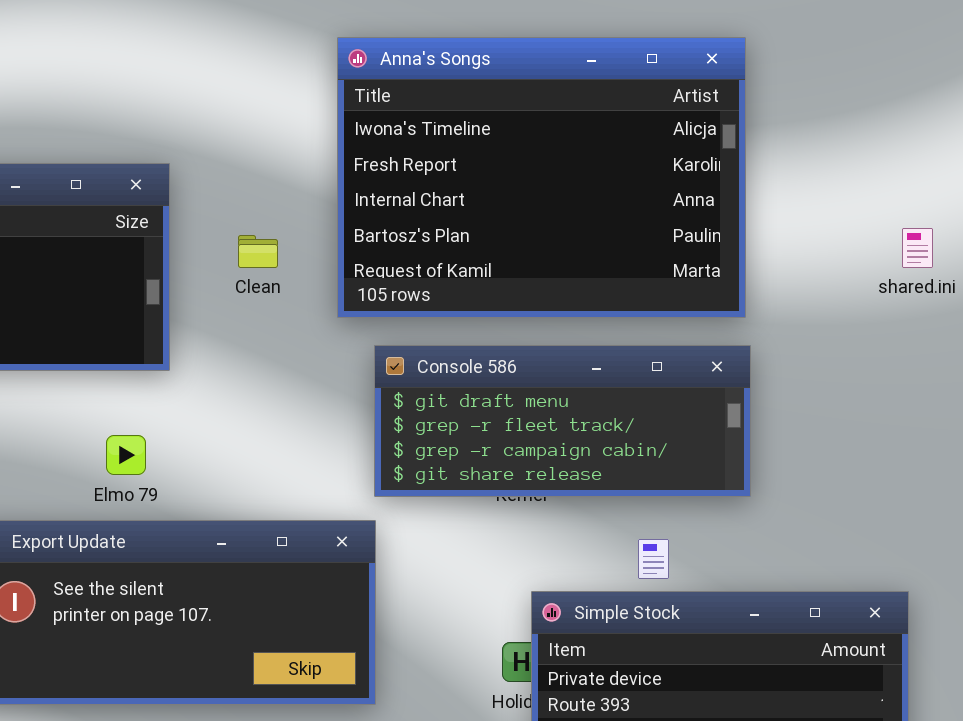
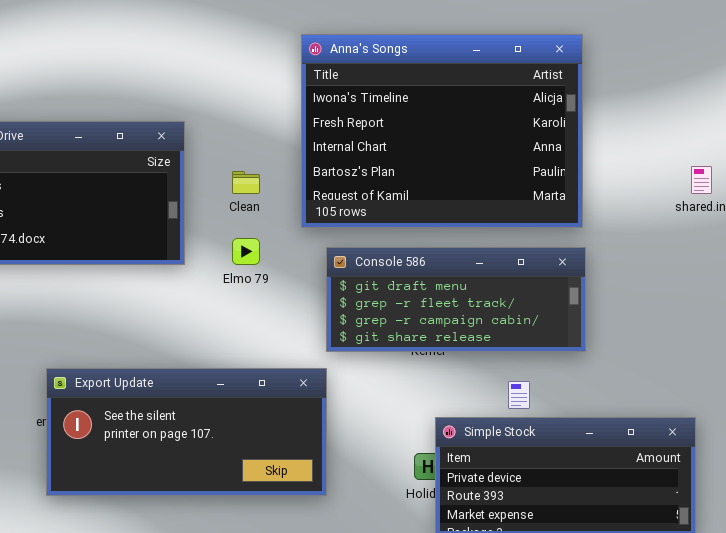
Elmo 79: [106,435,146,475] -> [232,238,260,265], moved

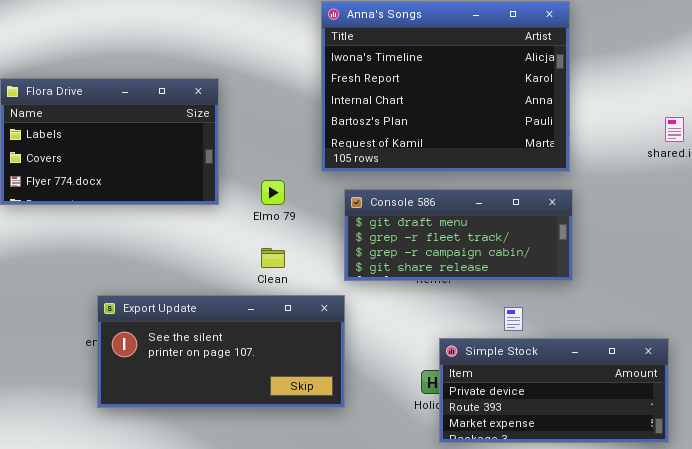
Clean: [232,171,260,194] -> [261,248,285,268], moved

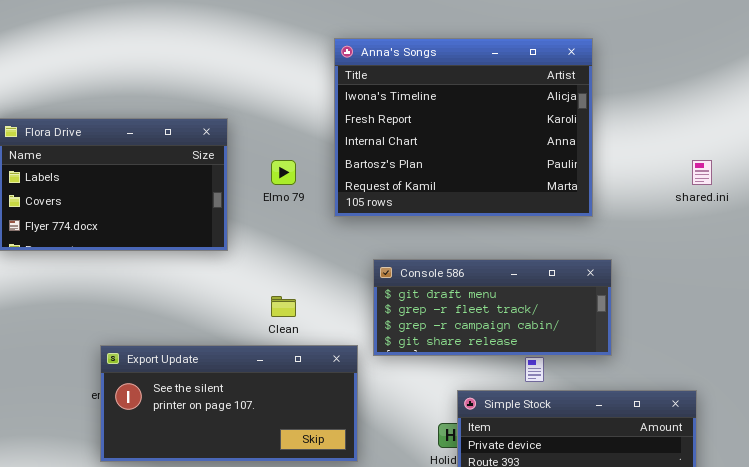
Elmo 79: [261,180,285,205] -> [271,160,296,185], moved
Console 586: [344,189,573,281] -> [373,259,612,356], moved

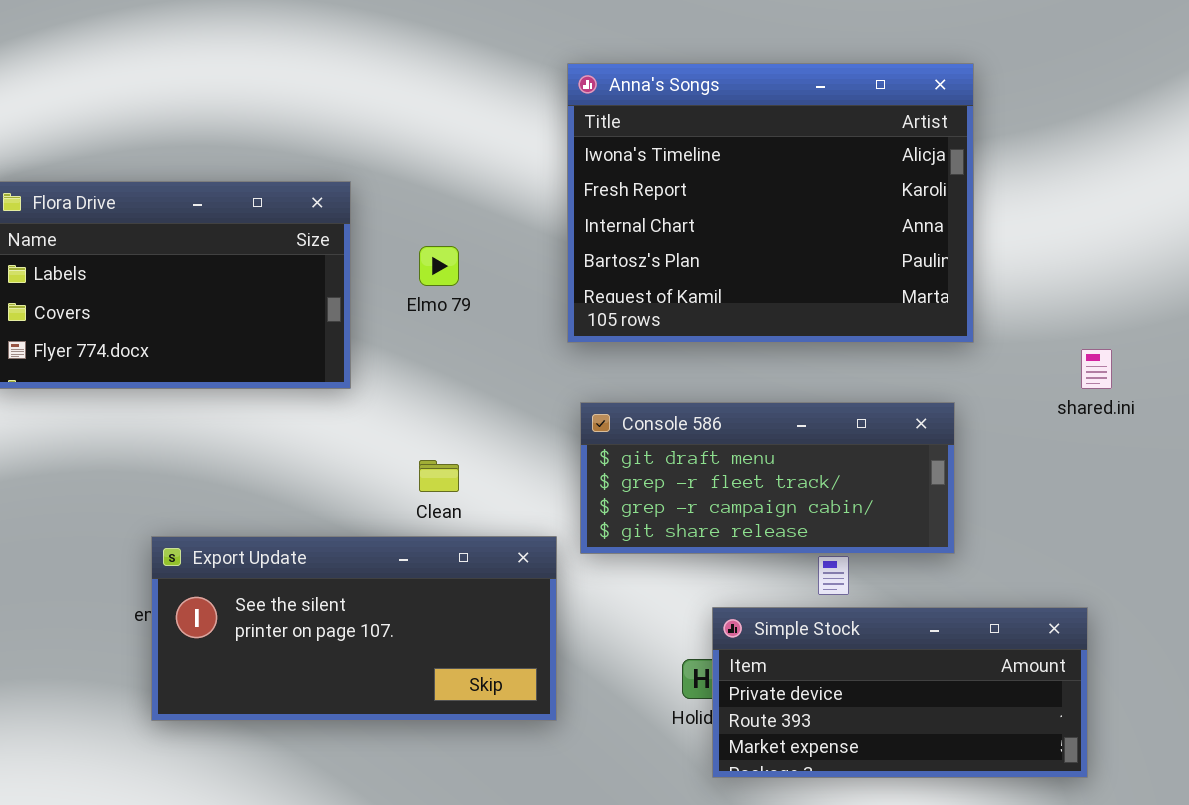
Anna's Songs: [334,38,593,217] -> [567,63,974,343], moved
shared.ini: [692,160,712,185] -> [1081,349,1112,389], moved

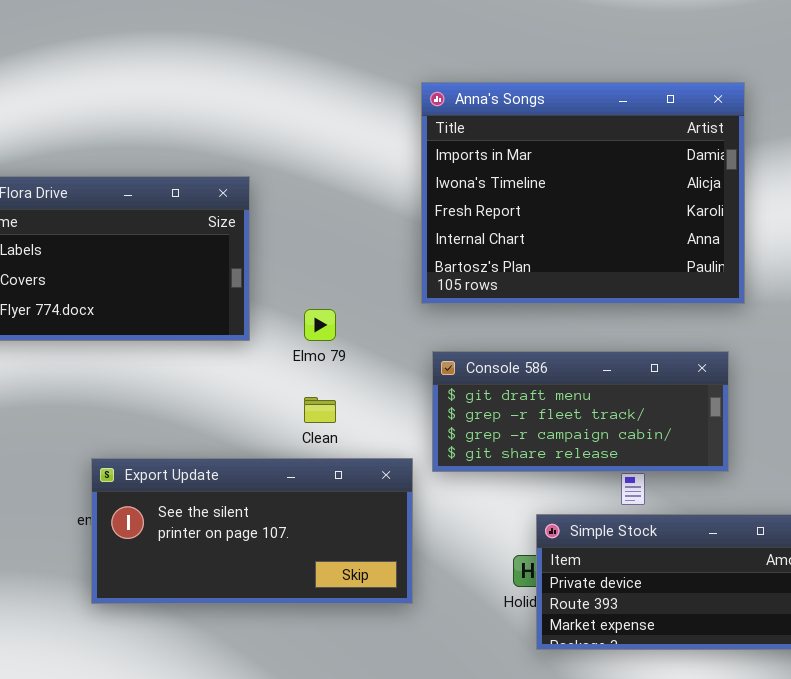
Anna's Songs: [567,63,974,343] -> [421,82,745,304], scrolled up 1 row
Elmo 79: [419,246,459,286] -> [304,309,336,341], moved

